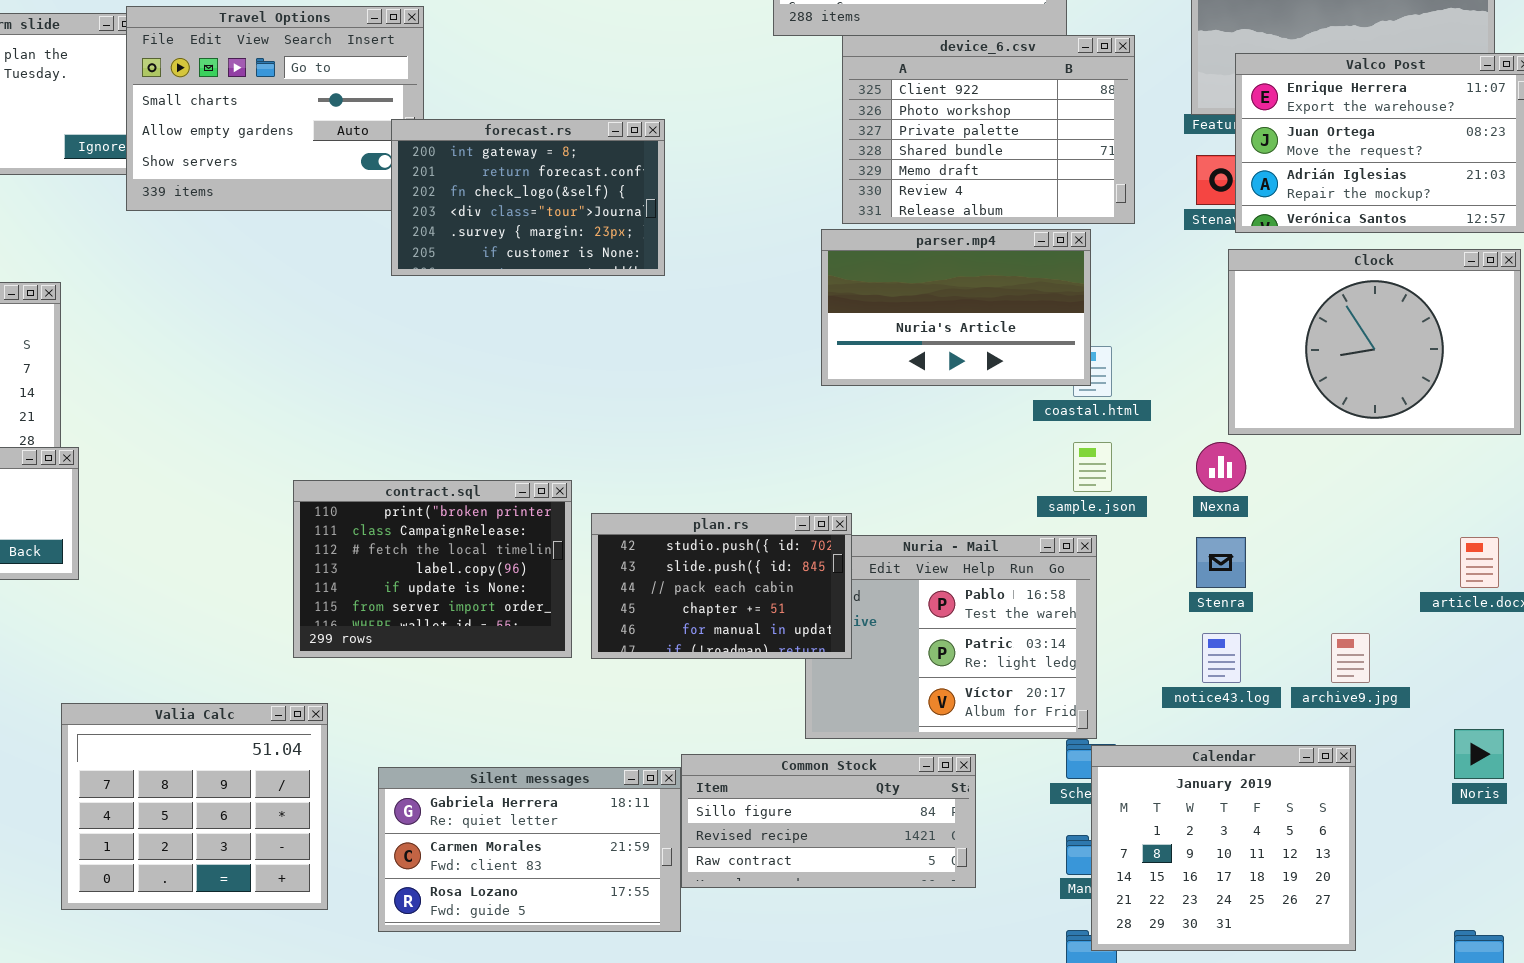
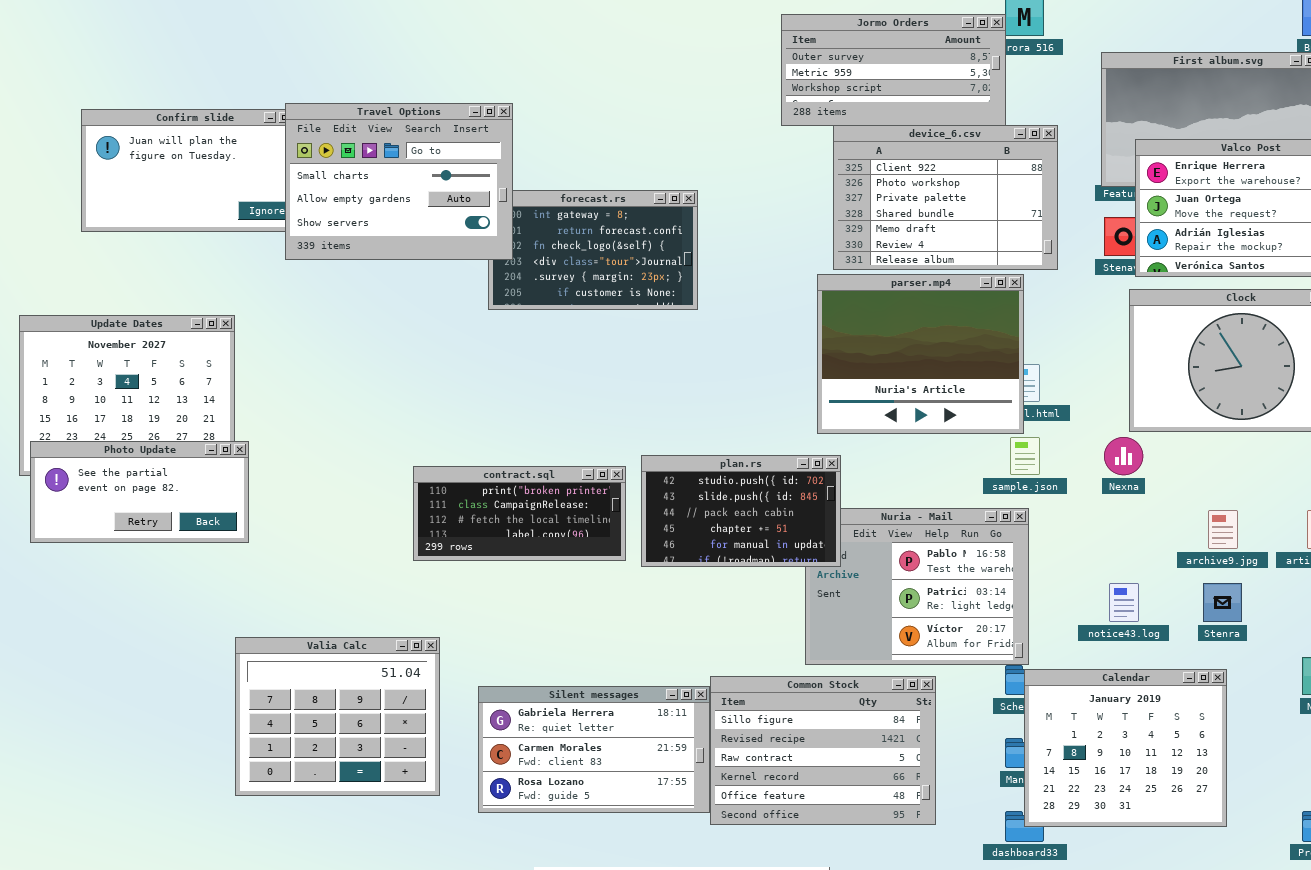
Travel Options: [126,6,424,211] -> [285,103,513,260], raised
parser.mp4: [821,229,1091,386] -> [817,274,1024,434], resized
contract.sql: [293,480,572,658] -> [413,466,626,561], resized
plan.rs: [591,513,852,659] -> [641,455,841,567], moved
Stenra: [1196,537,1246,588] -> [1203,583,1242,622], moved
archive9.jpg: [1331,633,1370,683] -> [1208,510,1238,549], moved
Common Stock: [681,754,976,888] -> [710,676,936,825], resized

